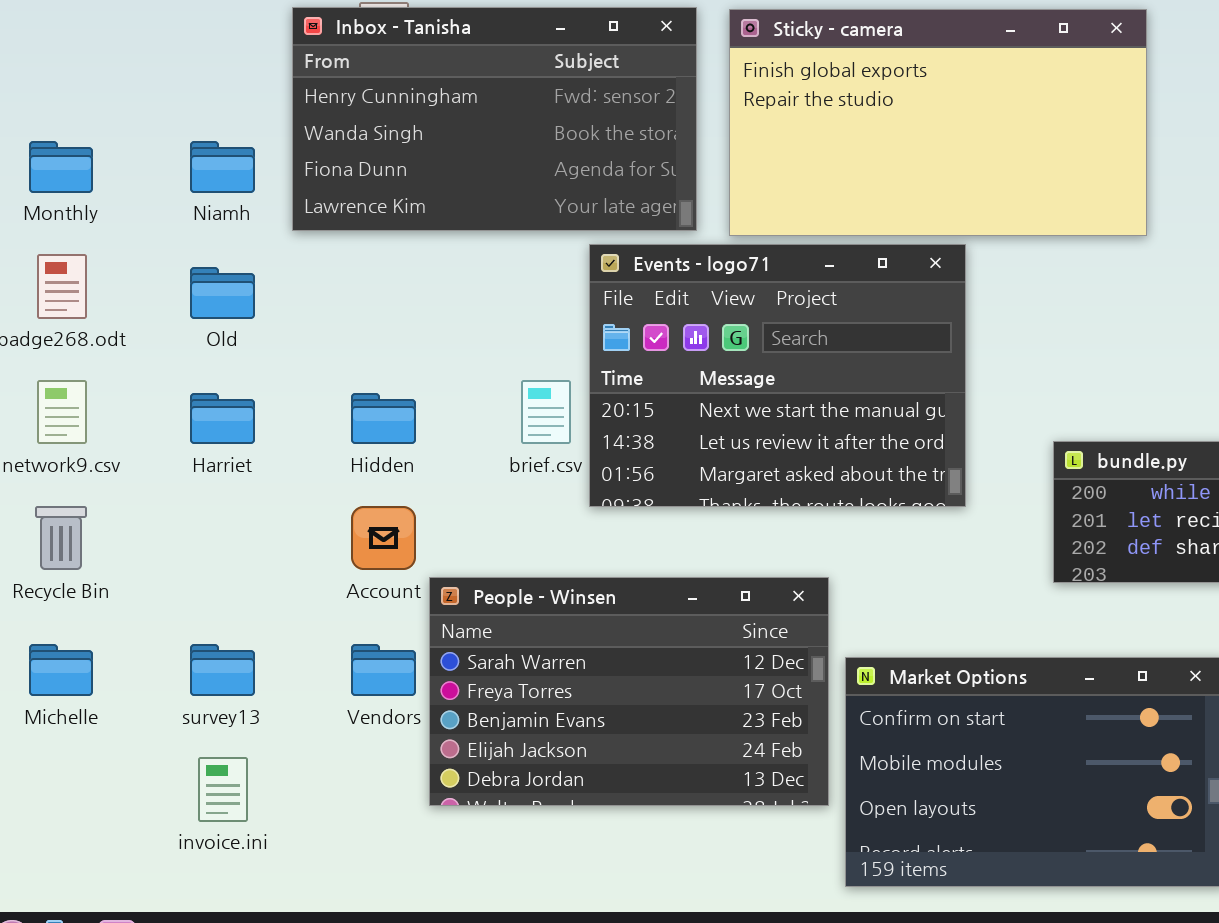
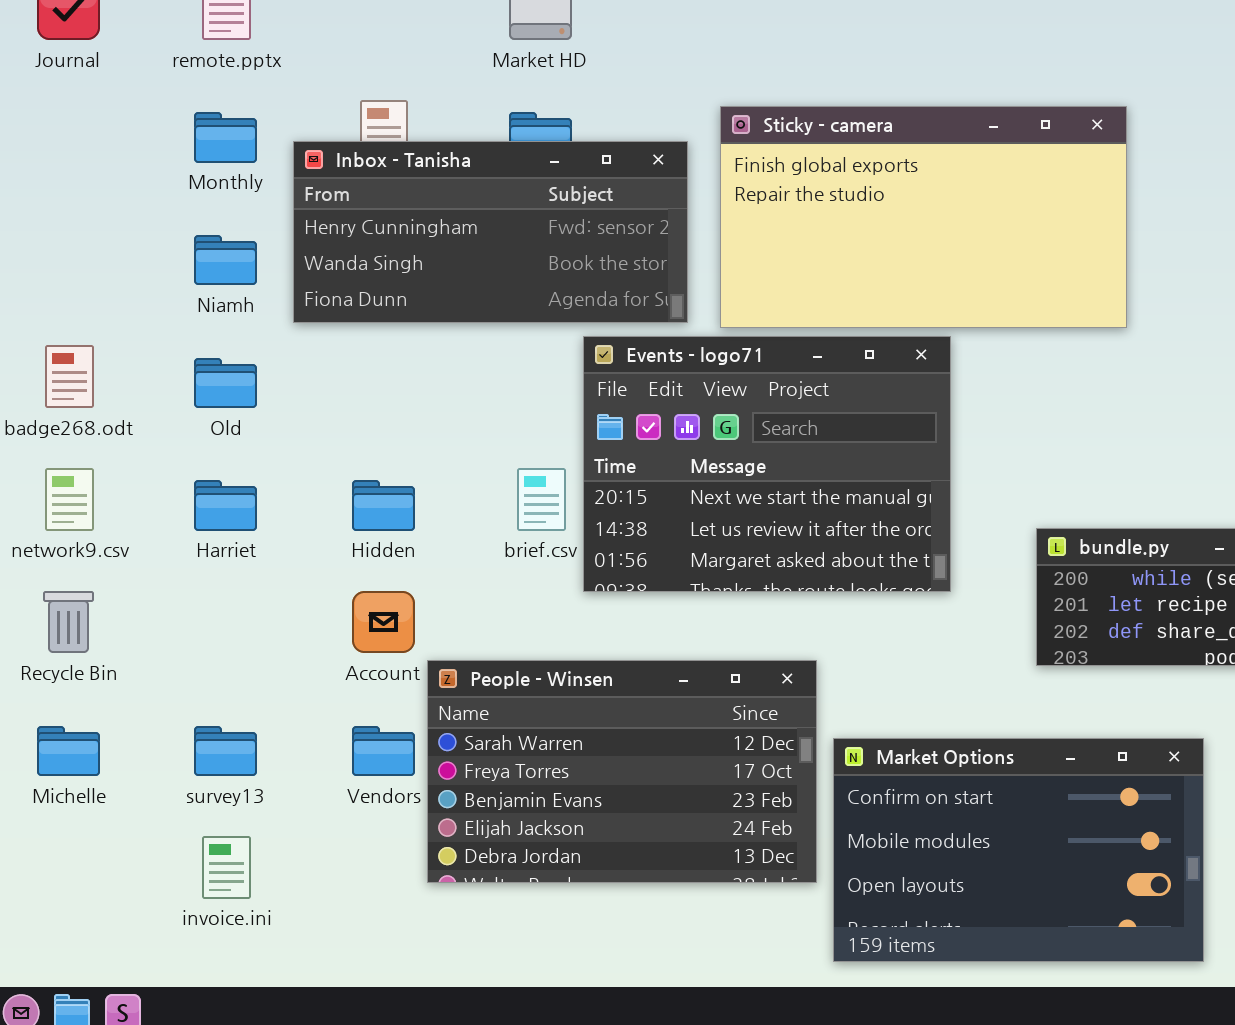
Inbox - Tanisha: [292,7,697,231] -> [293,141,688,323], resized
Monthly: [29,141,93,193] -> [194,112,257,163], moved

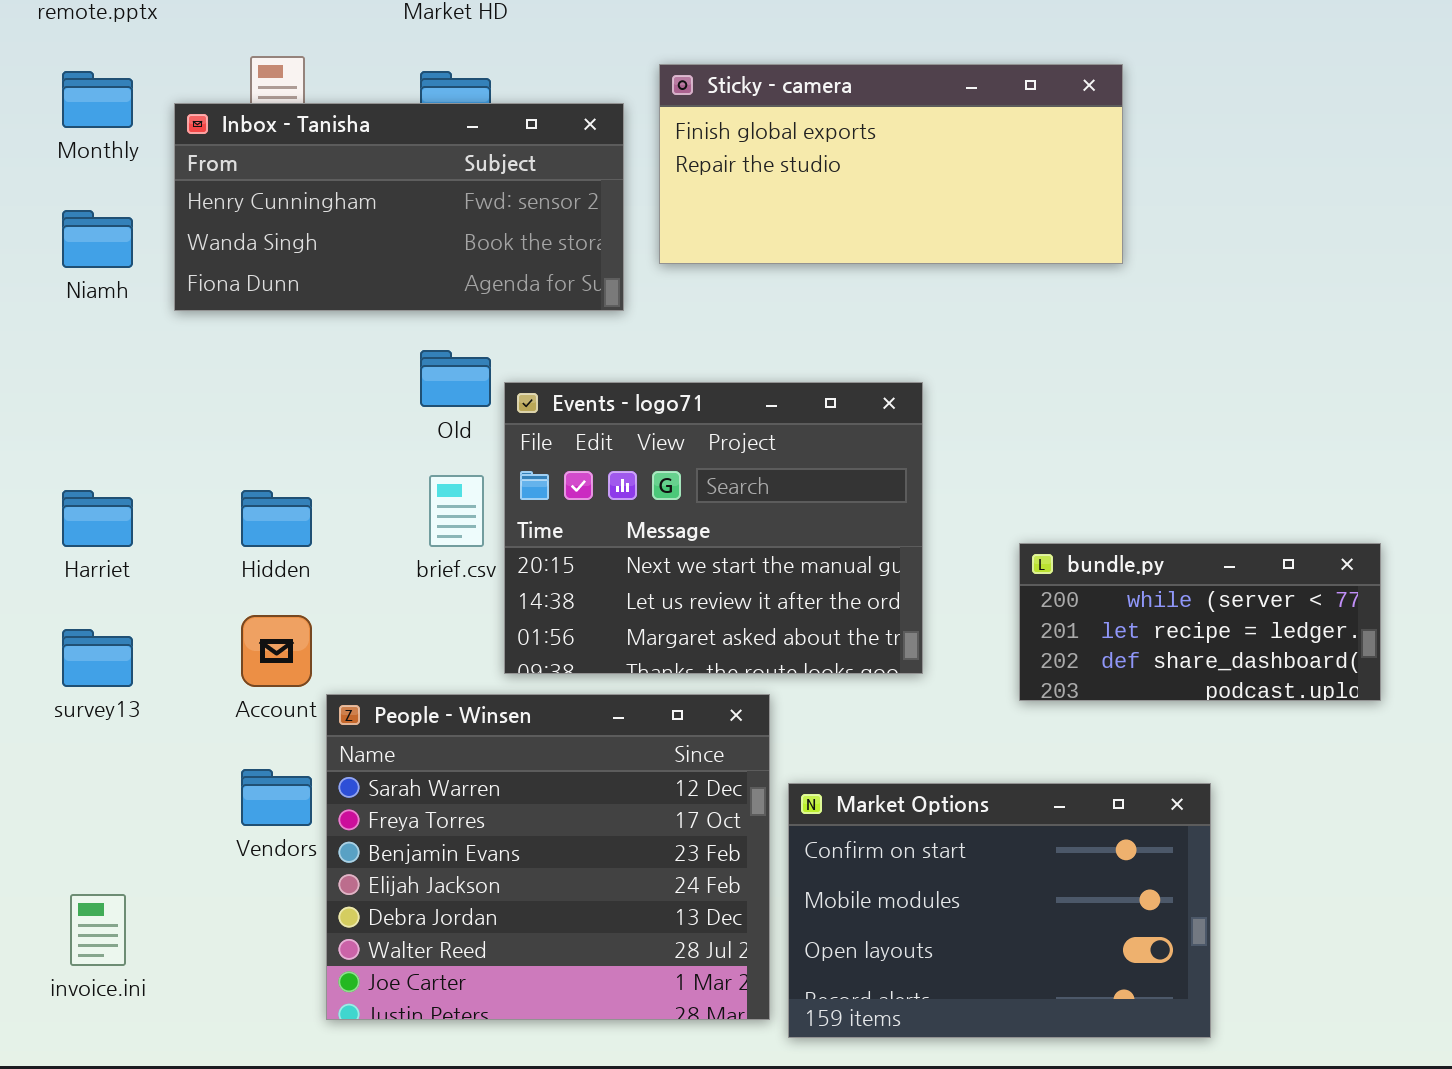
Sticky - camera: [720,106,1127,328] -> [659,64,1123,264], resized
Events - logo71: [583,336,951,592] -> [504,382,923,674], moved
Old: [194,358,257,408] -> [420,350,491,407], moved
People - Winsen: [427,660,817,883] -> [326,694,770,1020], resized
survey13: [194,726,257,776] -> [62,629,133,687], moved

